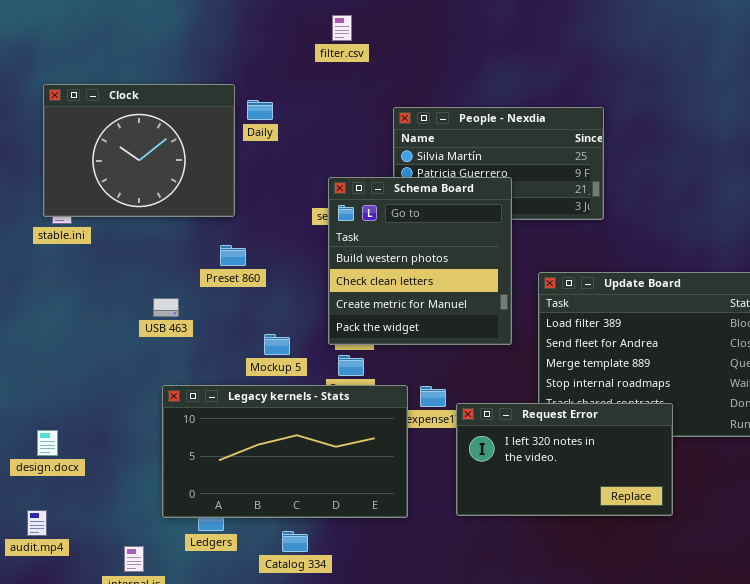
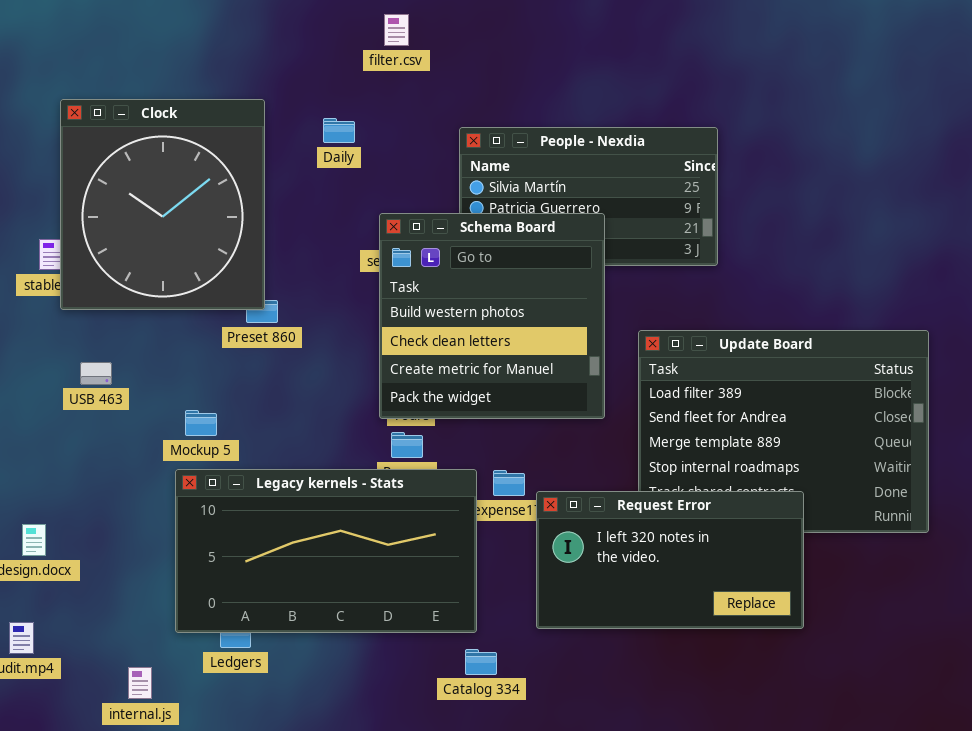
Clock: [43,84,235,217] -> [60,99,265,310], resized
Daily: [247,100,273,120] -> [323,118,355,143], moved
USB 463: [153,298,179,317] -> [80,362,112,385], moved
Mockup 5: [264,334,290,355] -> [185,410,217,436], moved
Catalog 334: [282,531,308,552] -> [465,649,497,675], moved

